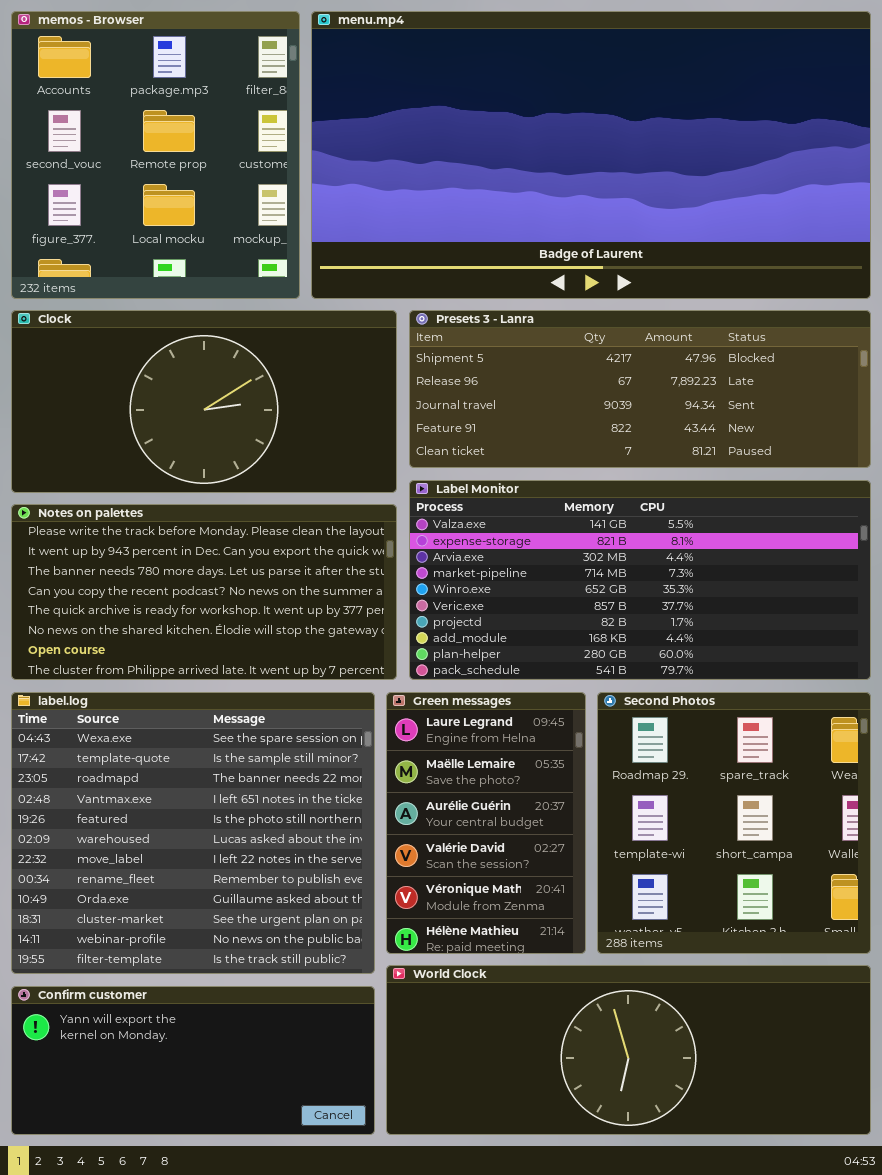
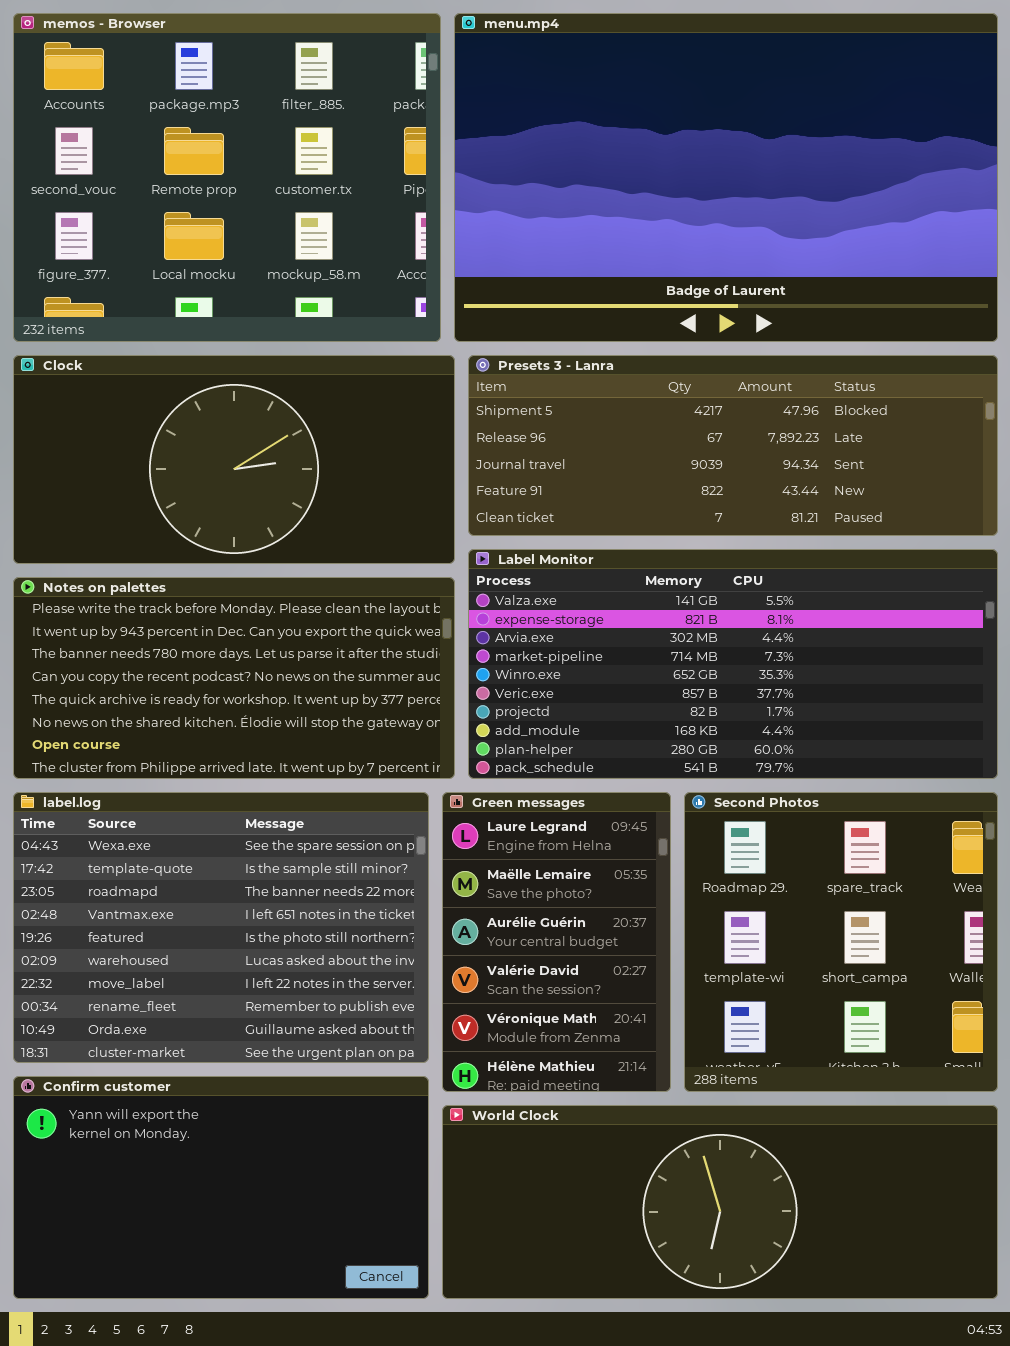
memos - Browser: [11,11,300,299] -> [13,13,441,342], resized
menu.mp4: [311,11,871,299] -> [454,13,998,342], resized
label.log: [11,692,375,974] -> [13,792,429,1063], resized
Confirm customer: [11,986,375,1135] -> [13,1076,429,1299], resized

